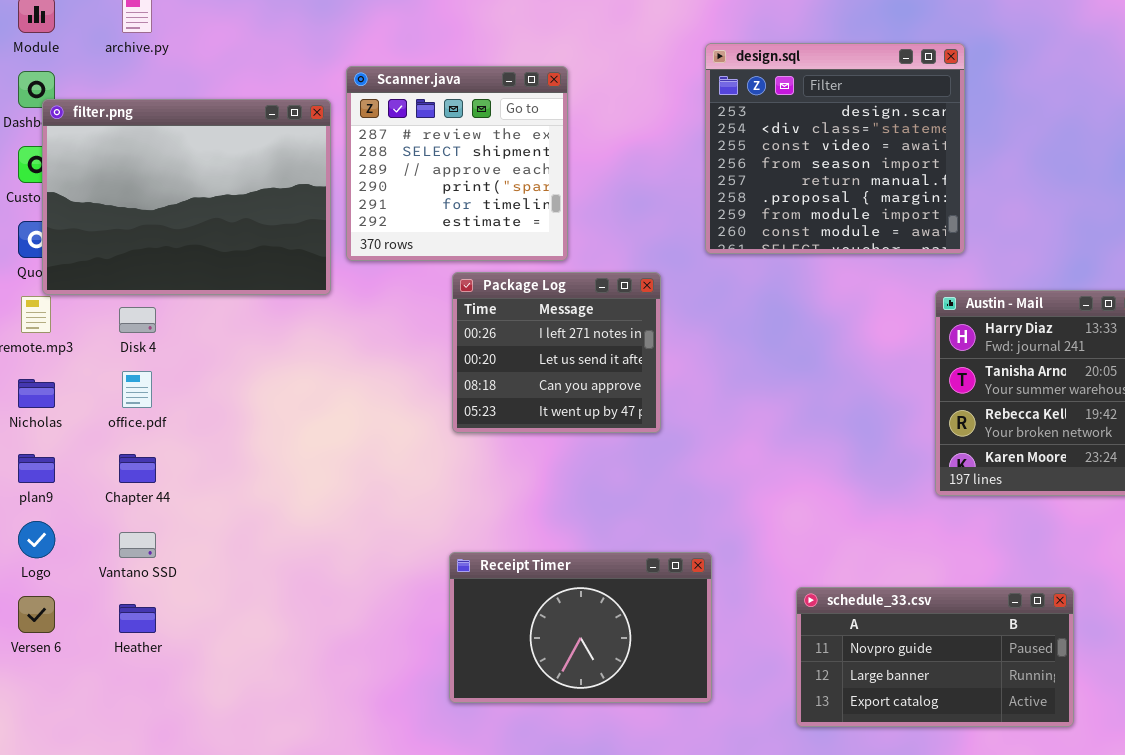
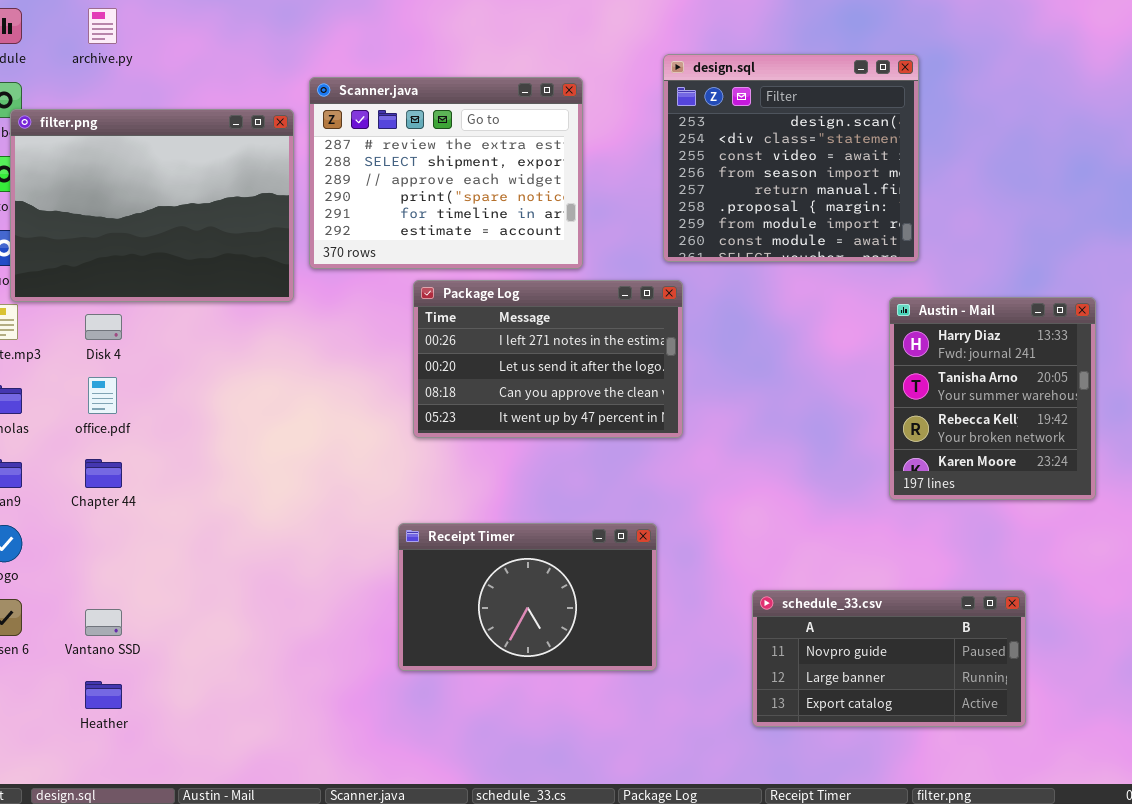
Scanner.java: [346,66,568,261] -> [309,77,583,269], resized
Package Log: [452,272,661,433] -> [413,280,683,438], resized
Vantano SSD: [119,532,156,558] -> [85,609,122,636], moved
Receipt Timer: [449,552,712,703] -> [398,523,657,671], moved
Heather: [119,604,156,633] -> [85,681,122,709], moved

